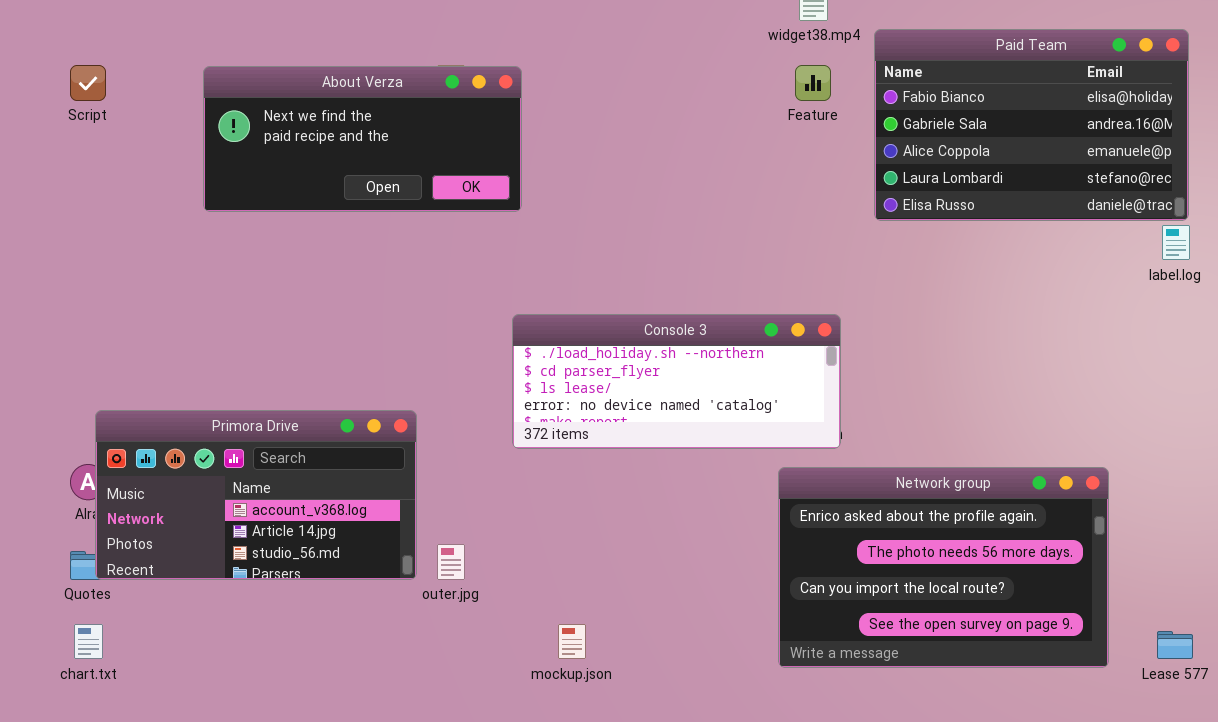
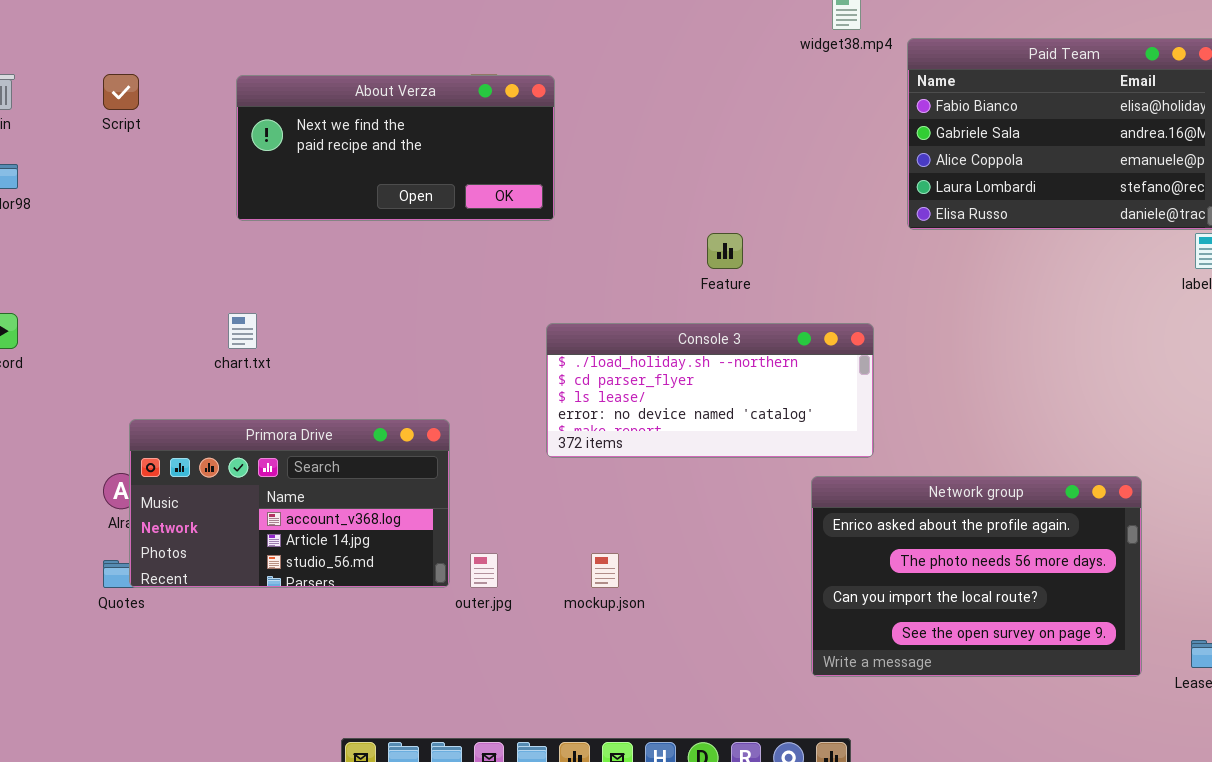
Feature: [795,65,831,101] -> [707,233,743,269], moved
chart.txt: [74,624,103,659] -> [228,313,257,349], moved
mockup.json: [558,624,586,659] -> [591,553,619,588], moved

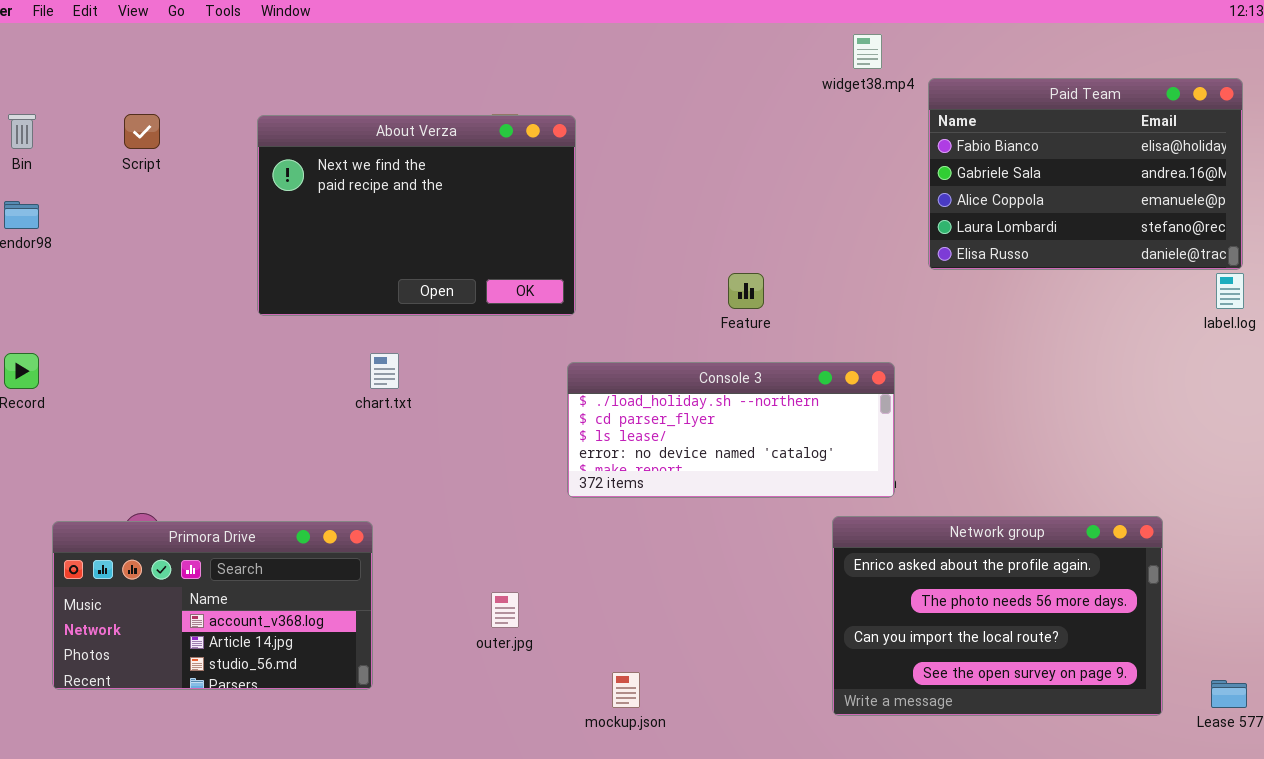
About Verza: [236,75,555,221] -> [257,115,576,316], resized
chart.txt: [228,313,257,349] -> [370,353,399,389], moved
Primora Drive: [129,419,450,588] -> [52,521,373,690], moved
mockup.json: [591,553,619,588] -> [612,672,640,708], moved

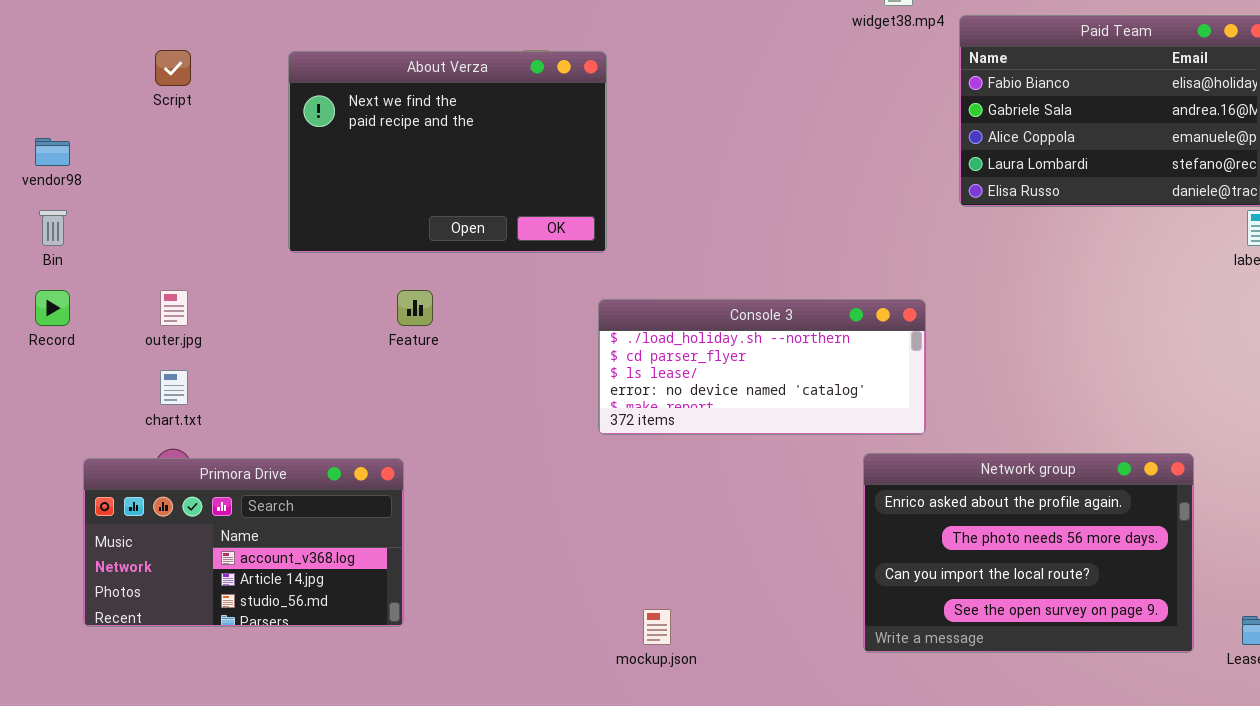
Bin: [8,114,36,149] -> [39,210,67,246], moved
Feature: [728,273,764,309] -> [397,290,433,326], moved
chart.txt: [370,353,399,389] -> [160,370,188,405], moved
outer.jpg: [491,592,519,628] -> [160,290,188,326], moved

